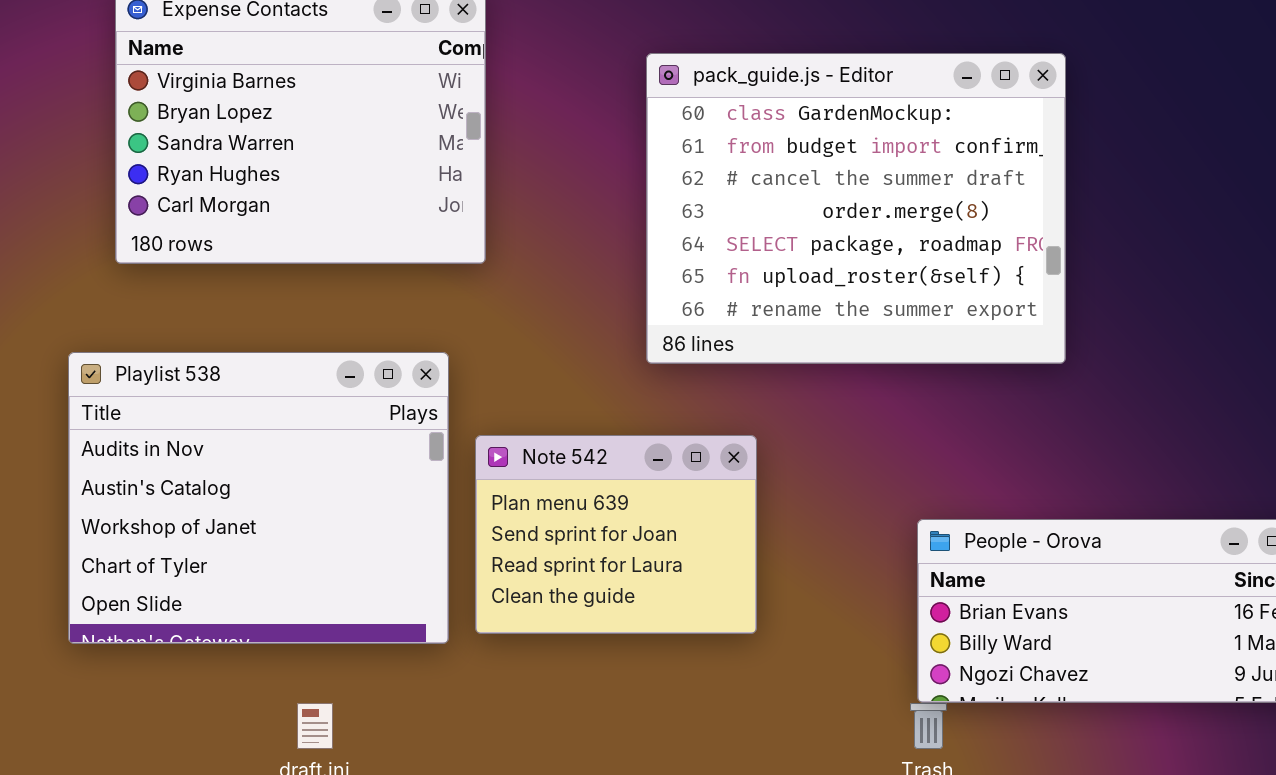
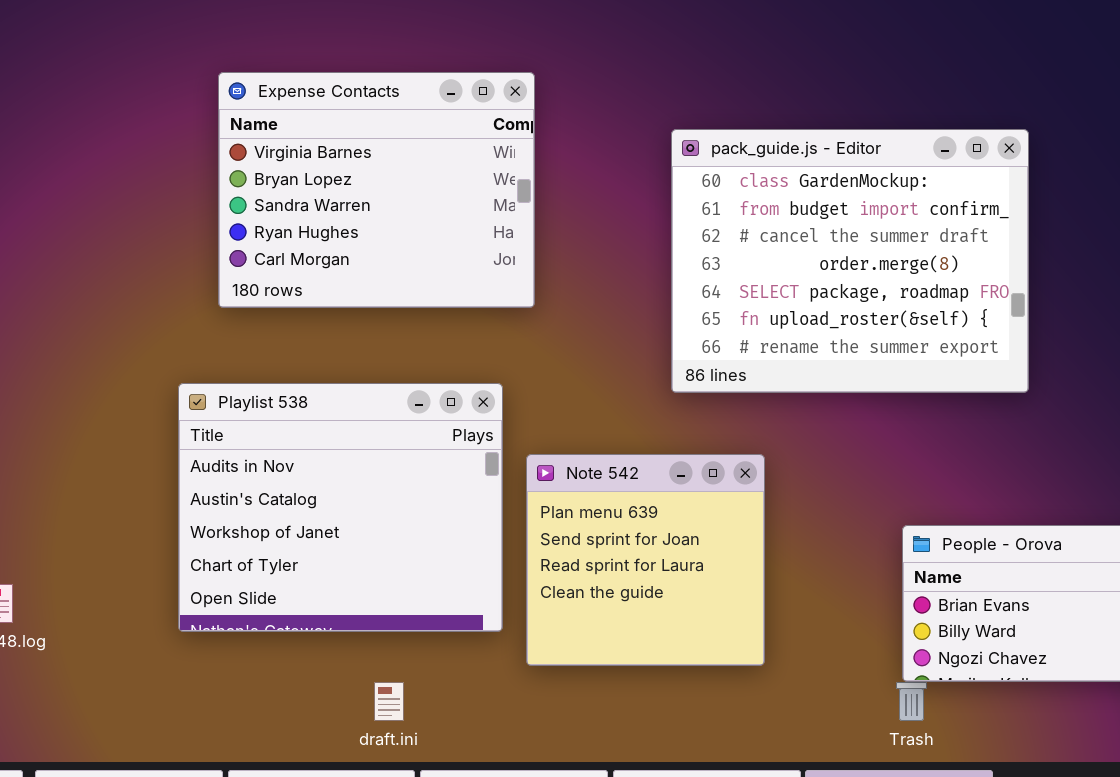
Note 542: [475,435,757,634] -> [526,454,765,666], resized

